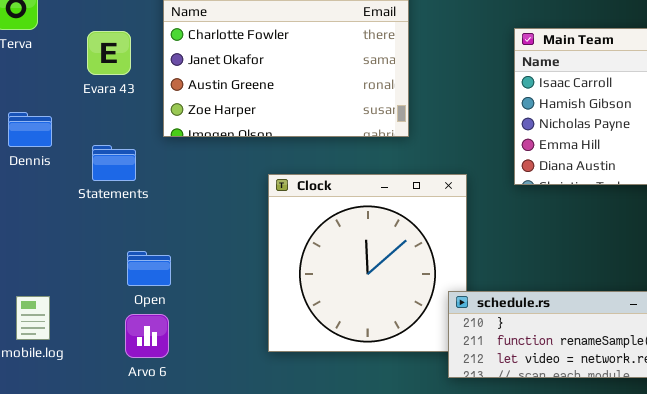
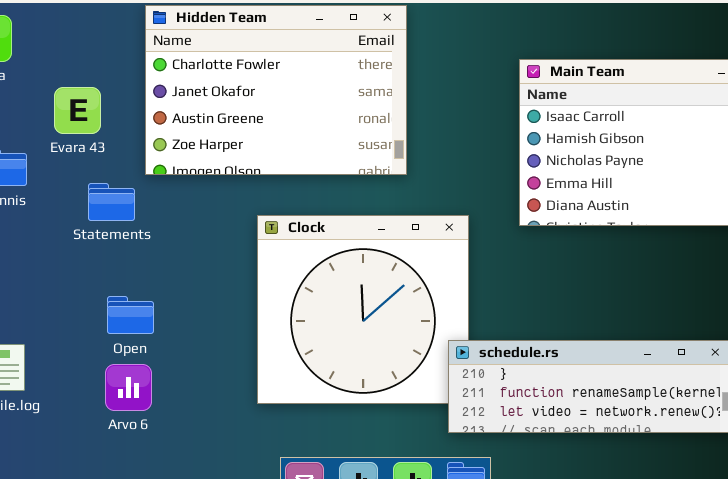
Evara 43: [87,31,131,75] -> [54,87,101,134], moved
Statements: [92,145,136,181] -> [88,183,135,221], moved

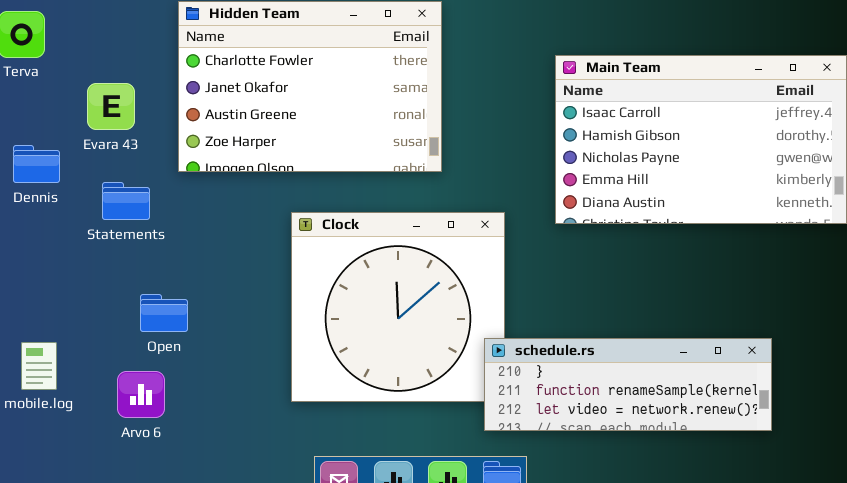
Statements: [88,183,135,221] -> [102,182,150,220], moved
Arvo 6: [105,364,152,411] -> [117,371,165,418], moved

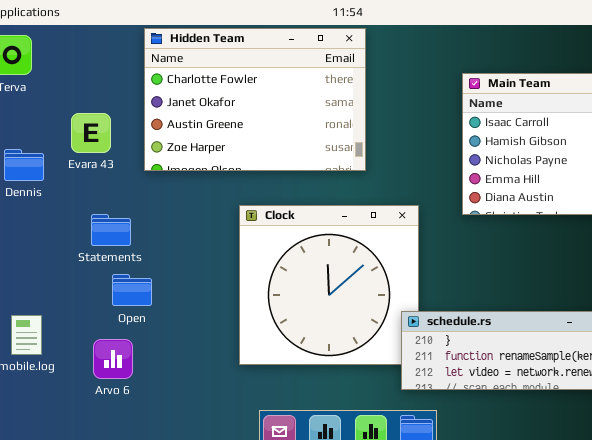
Evara 43: [87,83,135,130] -> [71,113,111,153], moved
Statements: [102,182,150,220] -> [91,214,131,246], moved

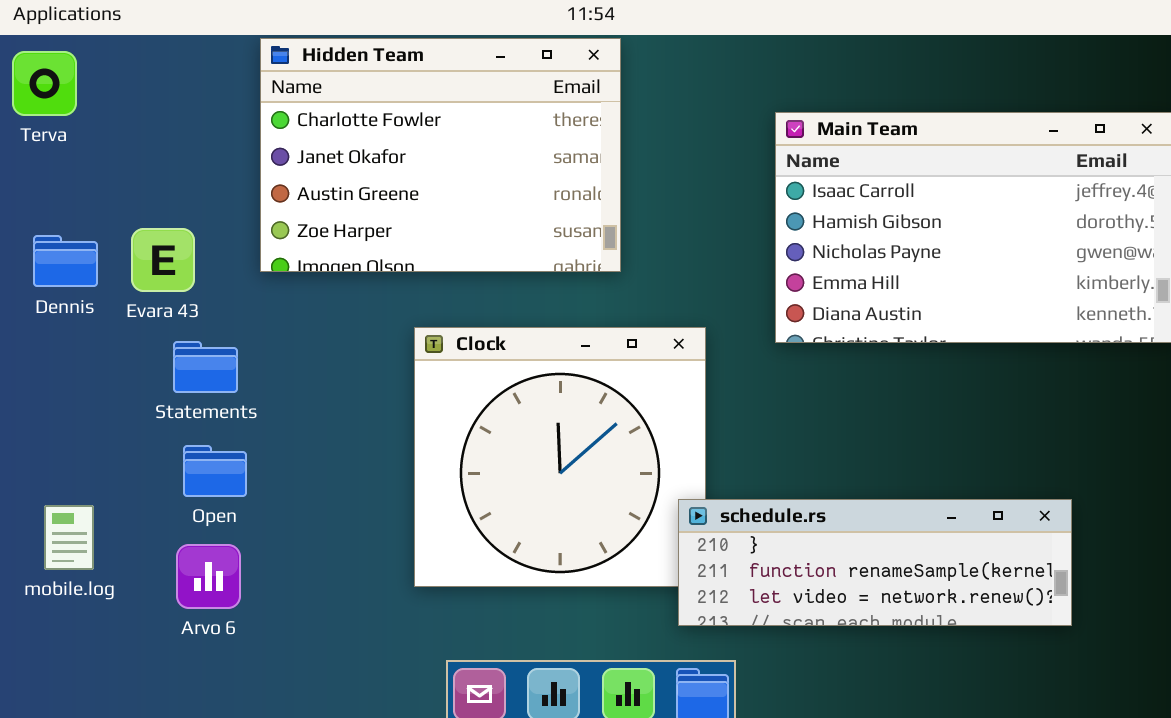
Evara 43: [71,113,111,153] -> [131,228,195,292], moved
Open: [112,274,152,306] -> [183,445,247,497], moved

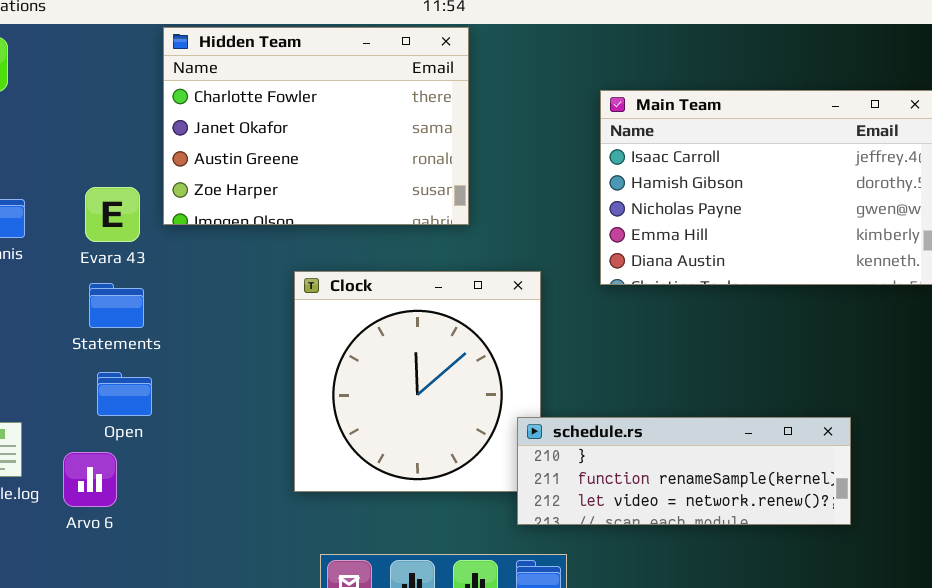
Evara 43: [131,228,195,292] -> [85,187,140,242], moved
Arvo 6: [176,544,241,609] -> [63,452,117,507], moved

